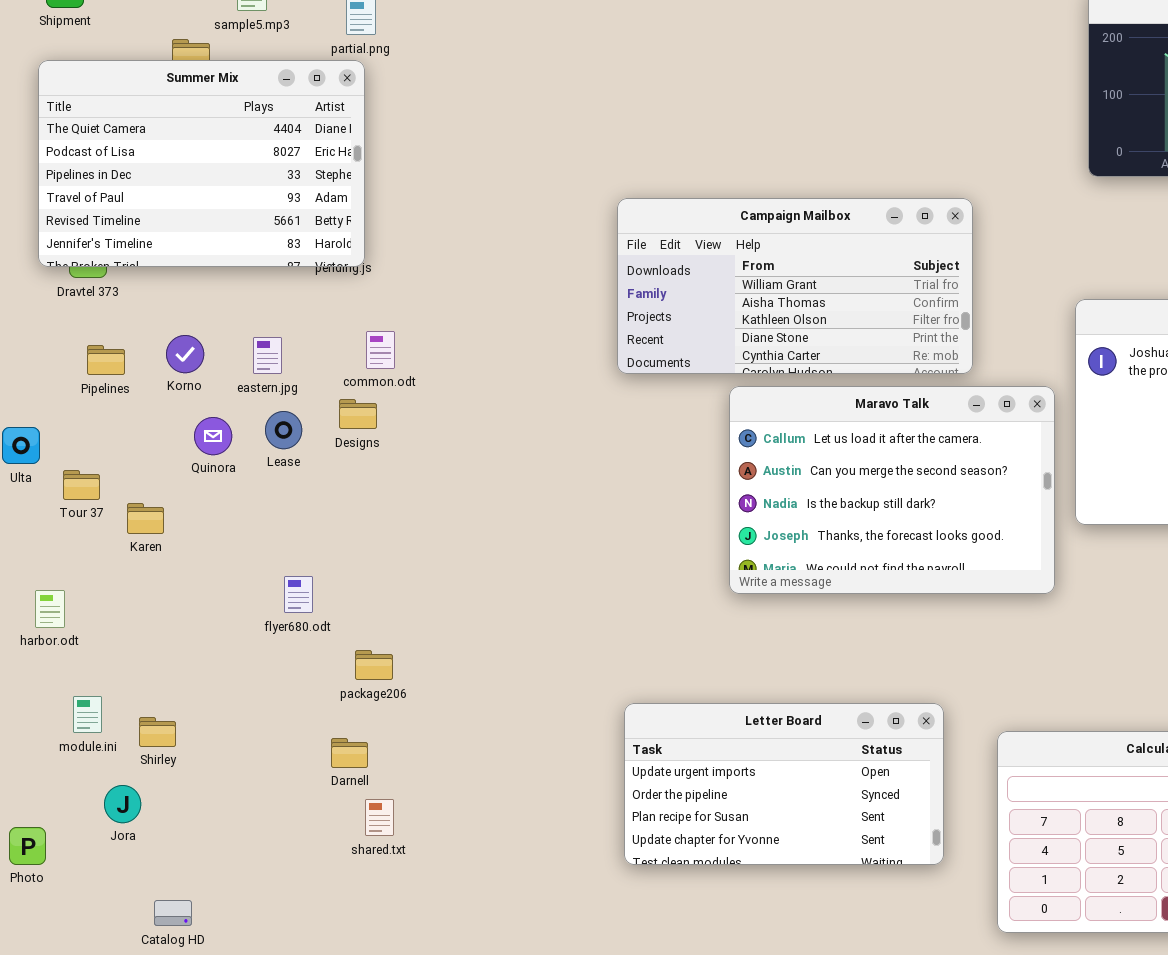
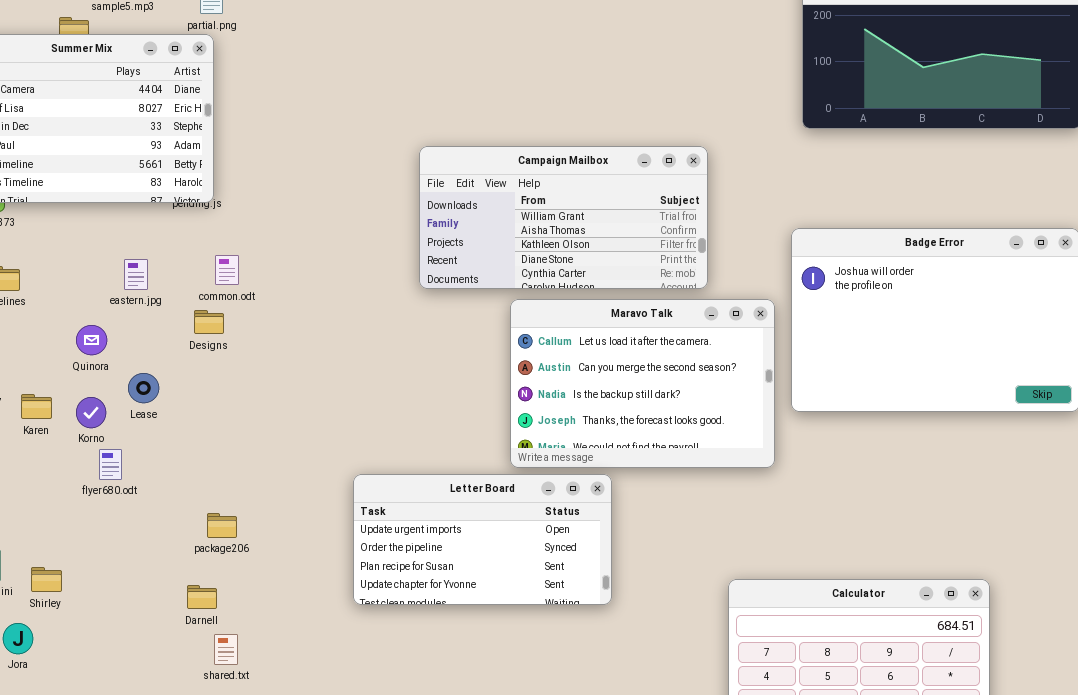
Korno: [166,335,204,373] -> [76,397,106,428], moved
Lease: [265,411,302,449] -> [128,373,159,403], moved
flyer680.odt: [284,576,313,613] -> [99,449,122,480], moved
Letter Board: [624,703,944,865] -> [353,474,612,605], moved

